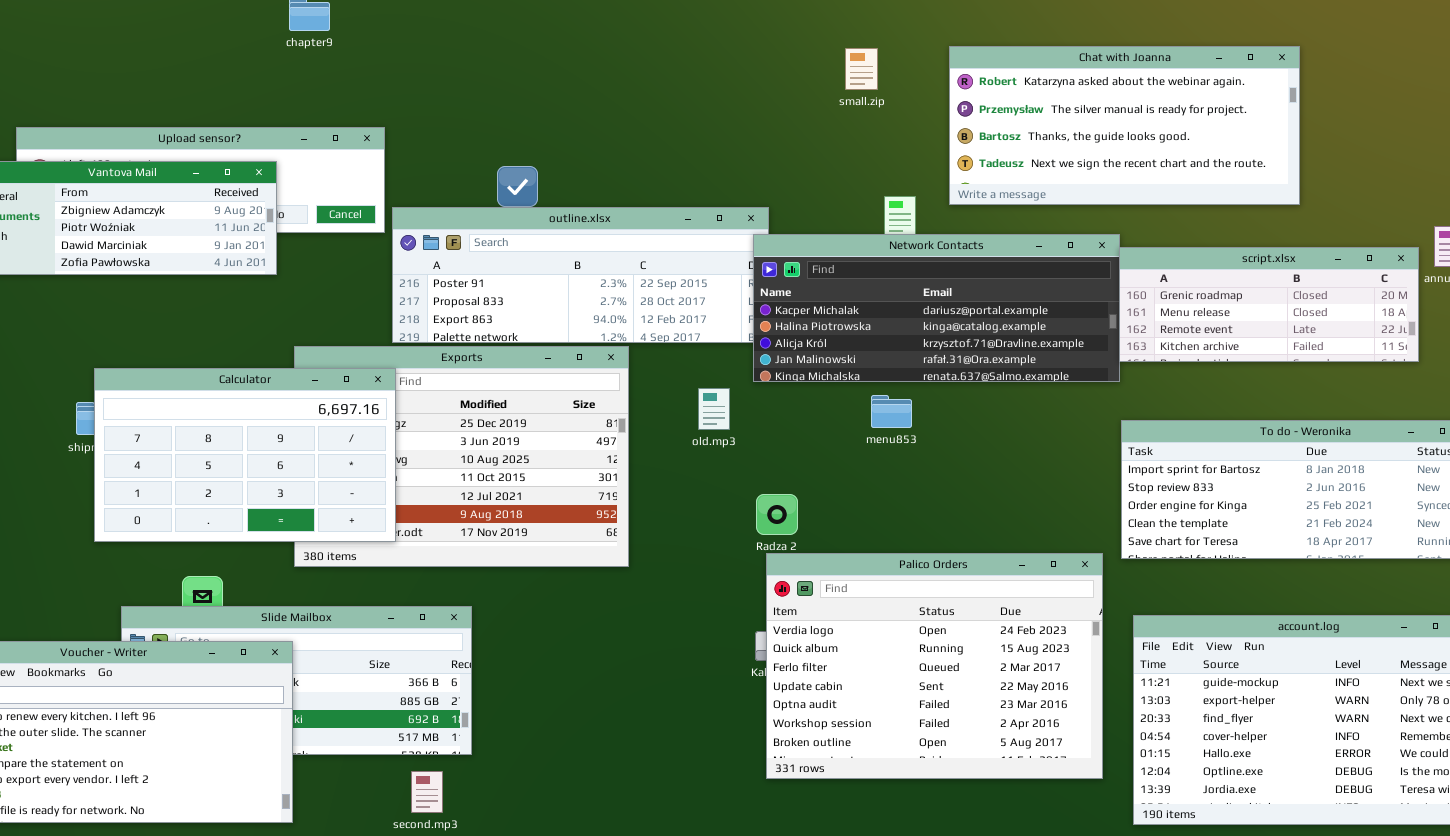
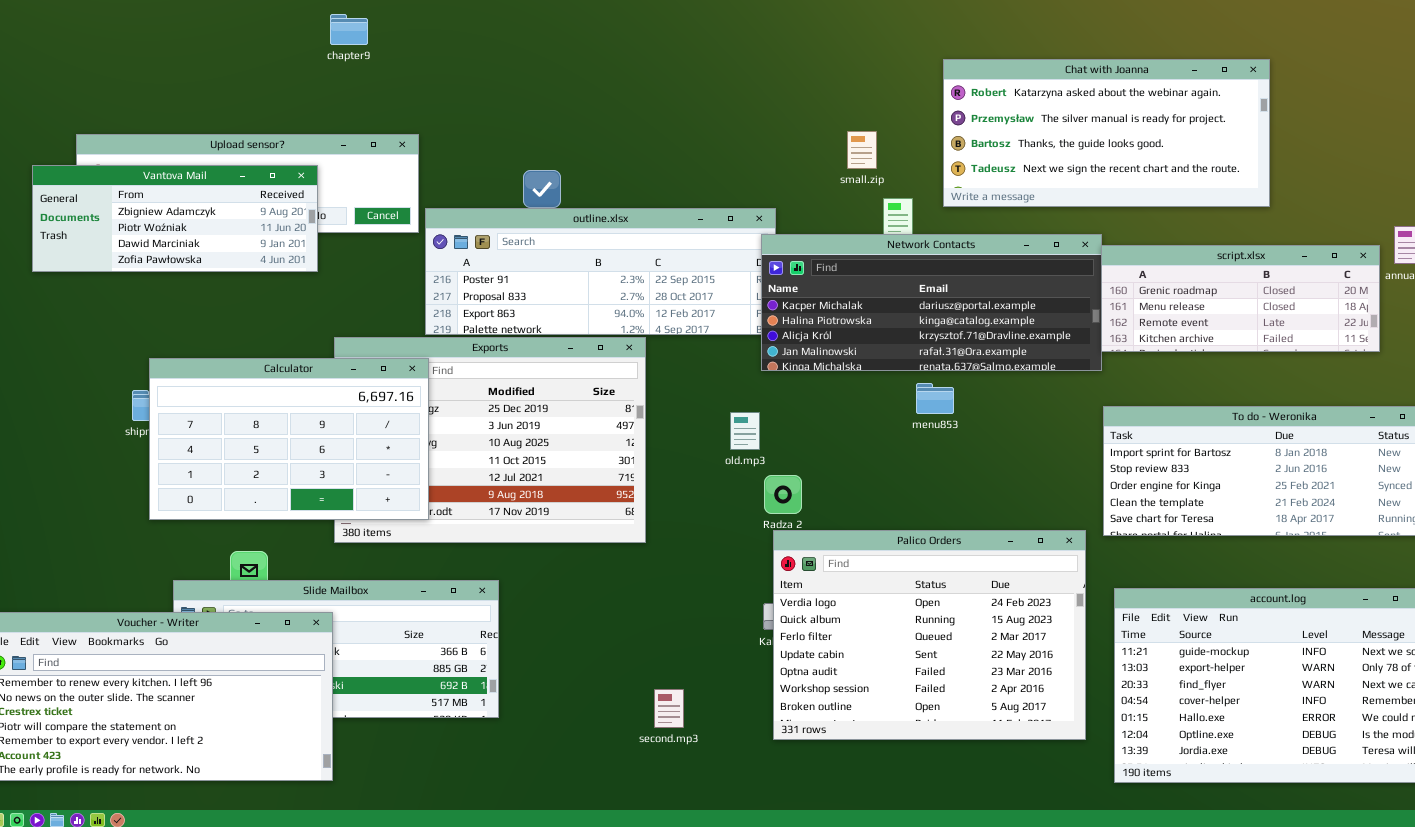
small.zip: [845,48,878,90] -> [847,131,877,169], moved
old.mp3: [698,388,730,430] -> [730,412,760,450], moved
menu853: [871,395,912,428] -> [916,383,954,414], moved
second.mp3: [411,771,443,813] -> [654,689,684,728], moved

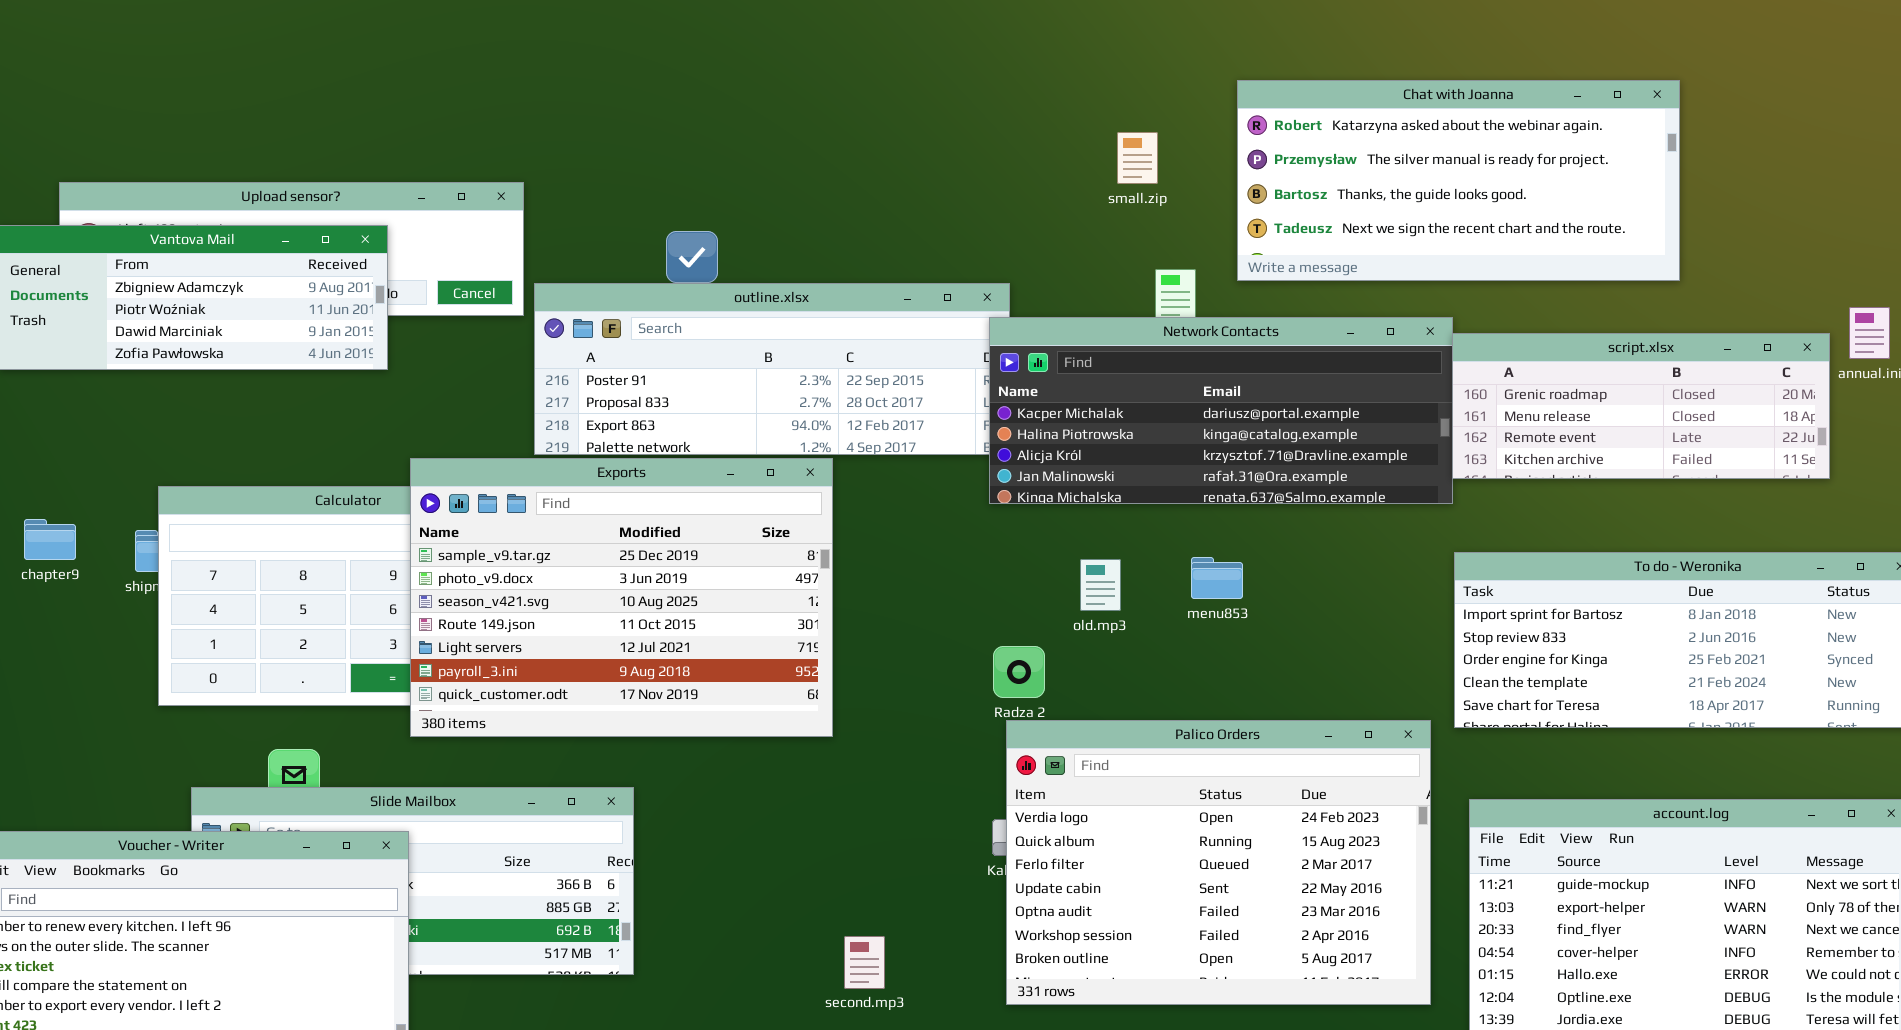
chapter9: [330,14,368,45] -> [24,519,76,560], moved
small.zip: [847,131,877,169] -> [1117,132,1158,184], moved
Exports: [334,337,646,543] -> [410,458,833,737], raised
menu853: [916,383,954,414] -> [1191,557,1243,599], moved
old.mp3: [730,412,760,450] -> [1080,559,1121,611], moved

